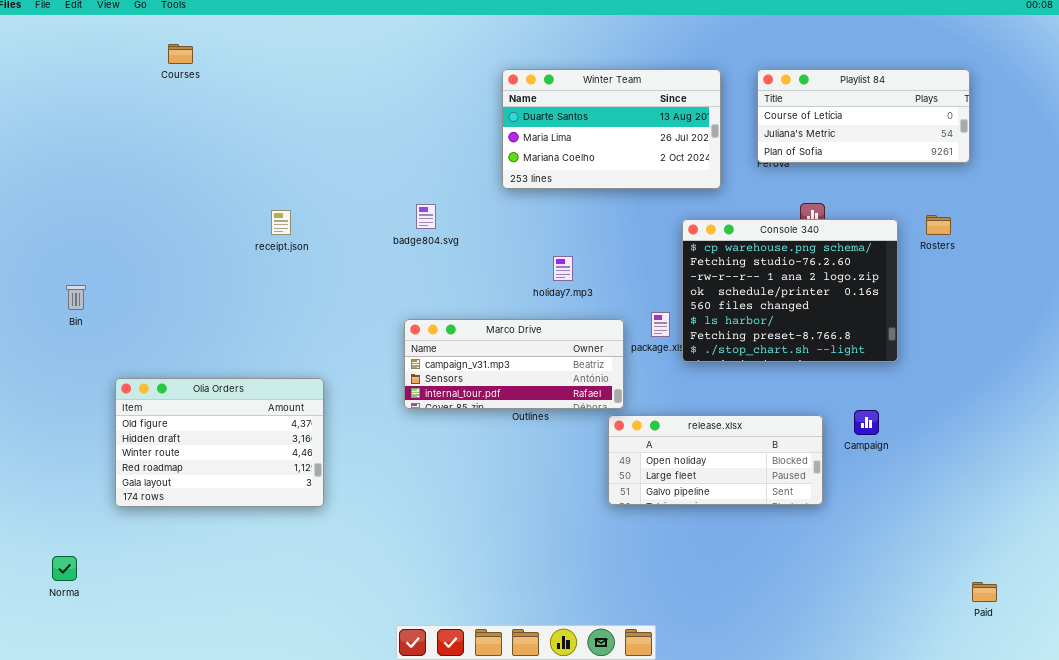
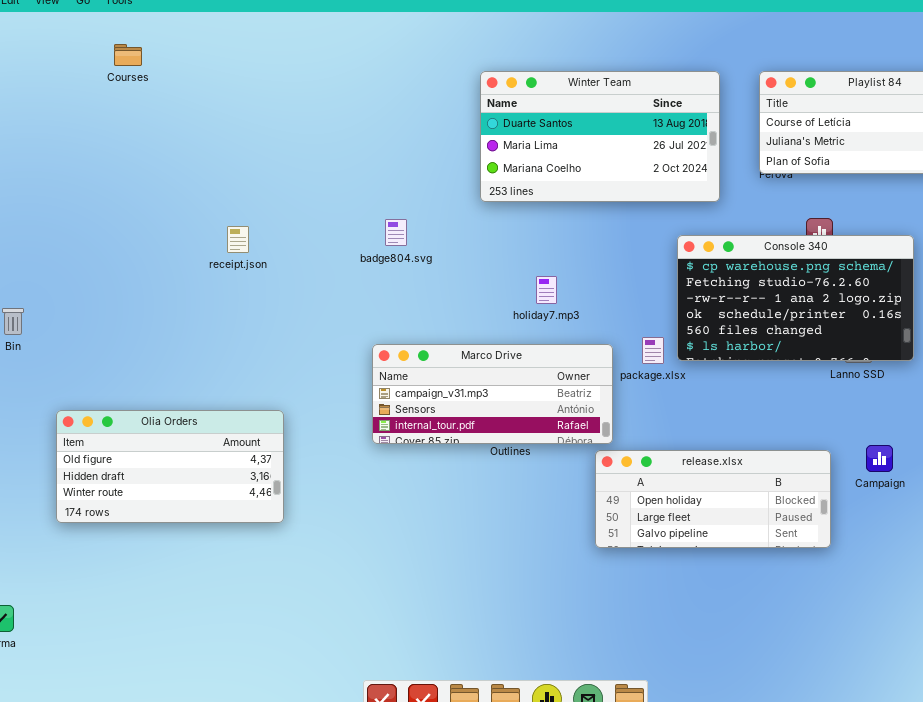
Console 340: [682,219,898,362] -> [677,235,914,361], resized
Olia Orders: [115,378,324,507] -> [56,410,284,523], resized

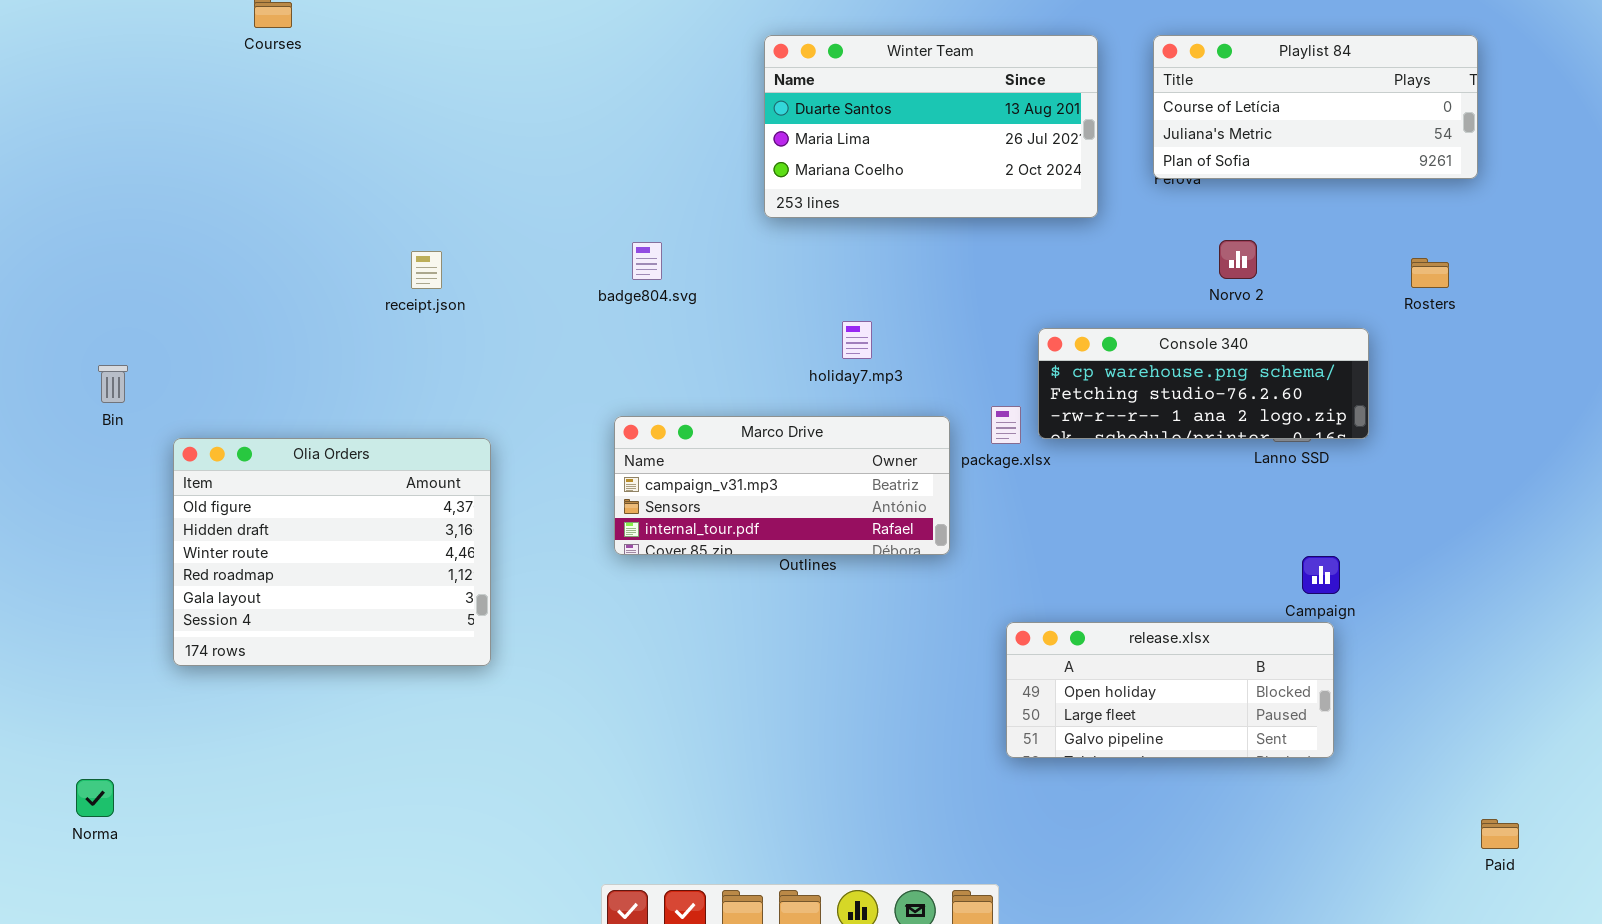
Console 340: [677,235,914,361] -> [1038,328,1369,439], resized
Olia Orders: [56,410,284,523] -> [173,438,491,666], resized
release.xlsx: [595,450,831,548] -> [1006,622,1334,758], moved

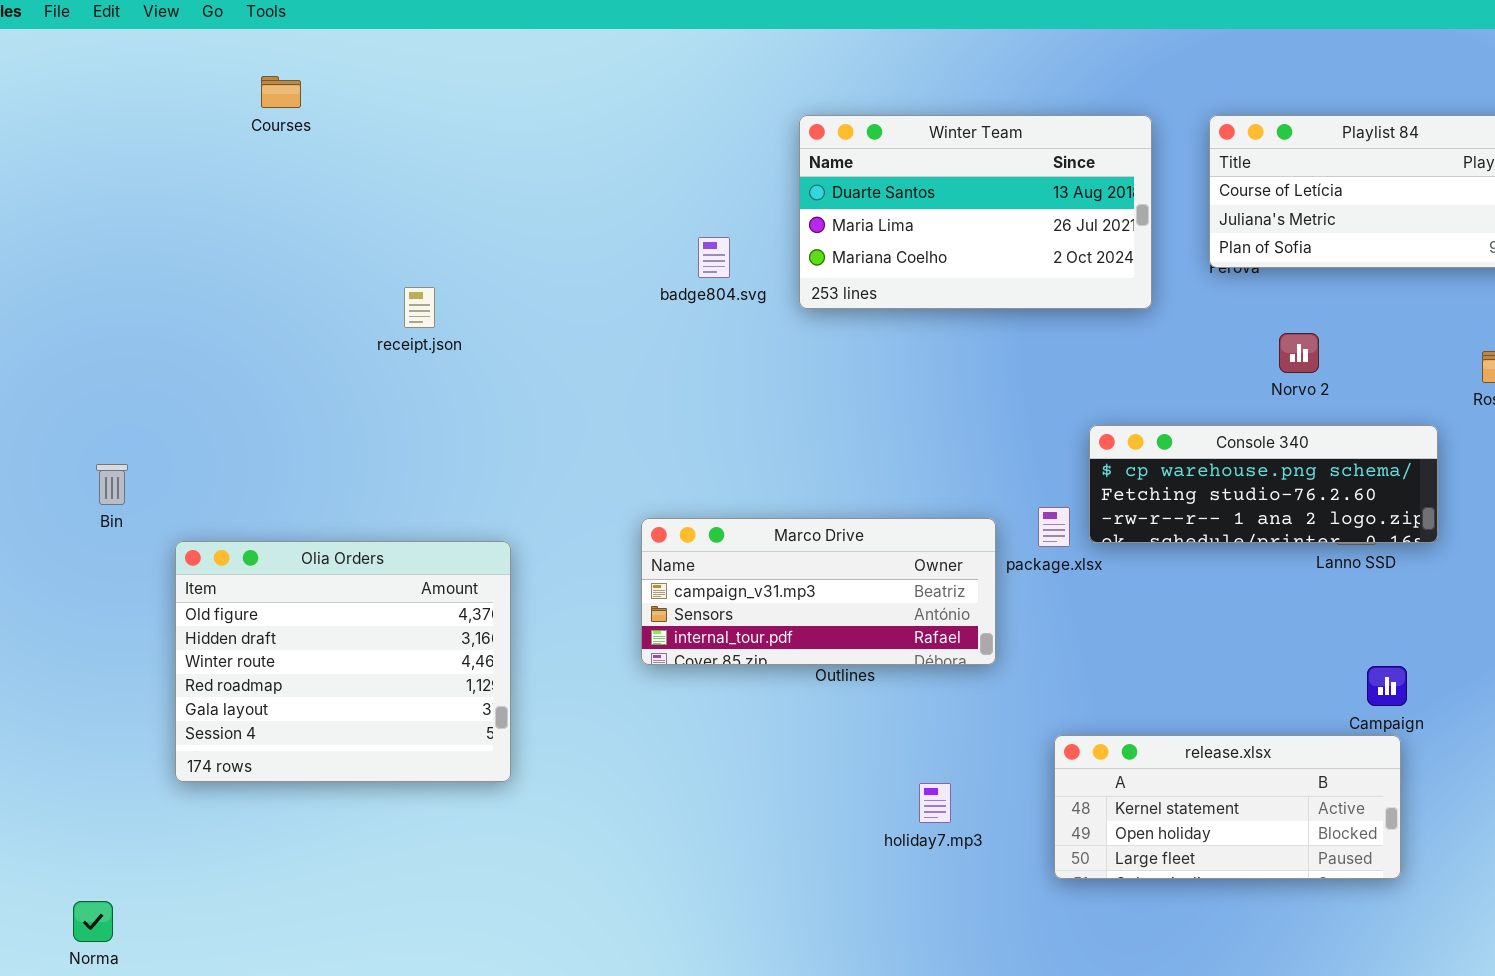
badge804.svg: [632,242,662,280] -> [698,237,730,278], moved
receipt.json: [411,251,442,289] -> [404,287,435,328], moved
holiday7.mp3: [842,321,872,359] -> [919,783,951,823], moved
release.xlsx: [1006,622,1334,758] -> [1054,735,1401,879], scrolled up 1 row

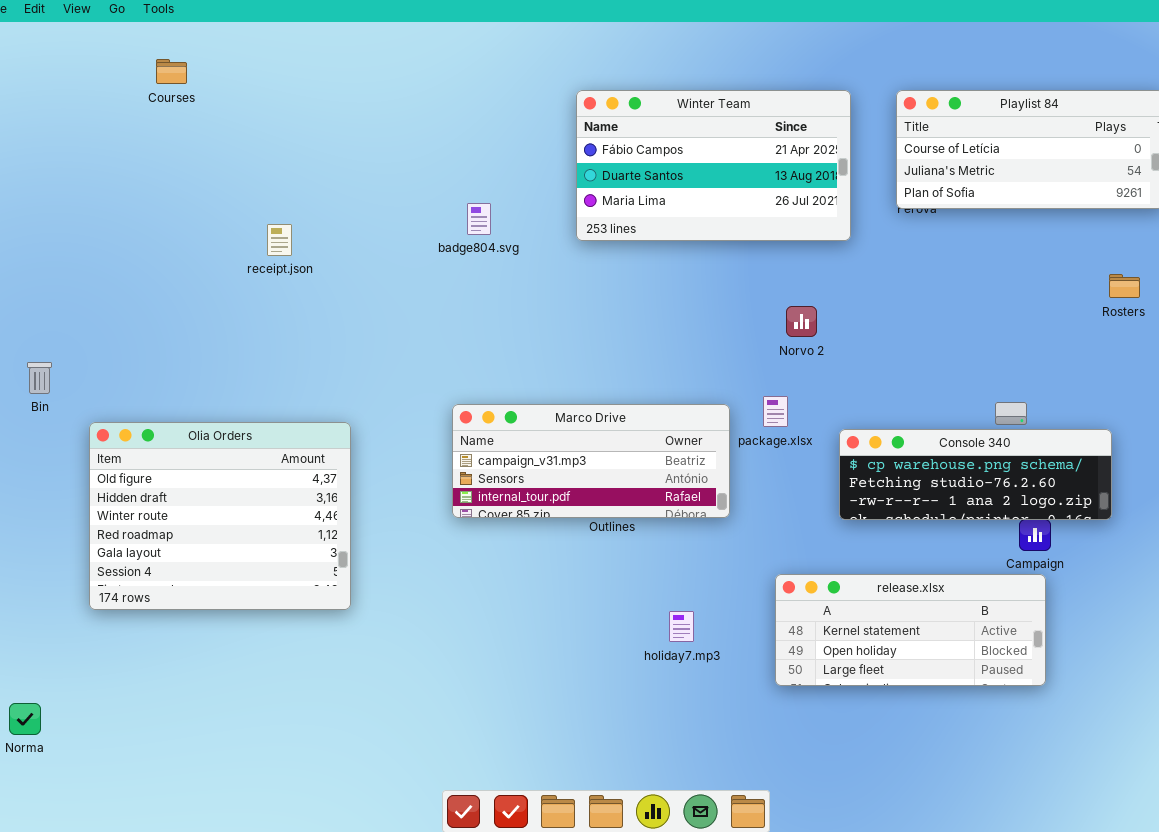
Winter Team: [799,115,1152,309] -> [576,90,851,241], scrolled up 1 row
badge804.svg: [698,237,730,278] -> [467,203,491,235], moved
Norvo 2: [1279,333,1319,373] -> [786,306,817,337], moved
Console 340: [1089,425,1438,543] -> [839,429,1112,520], moved

